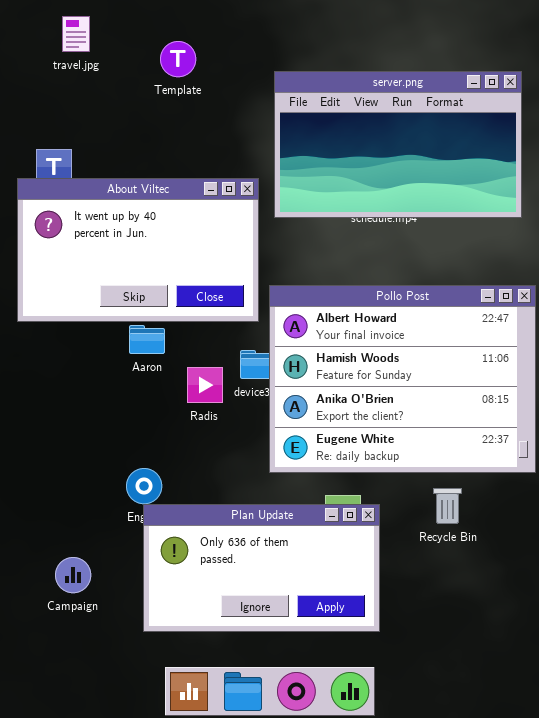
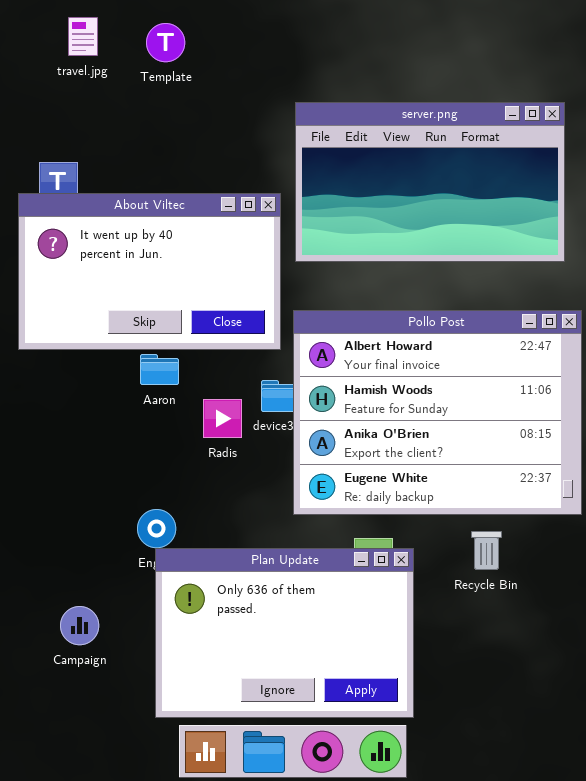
Template: [160,41,196,77] -> [146,23,185,62], moved
server.png: [274,71,522,218] -> [295,102,565,262], moved
Plan Update: [143,504,380,632] -> [155,548,414,718], resized

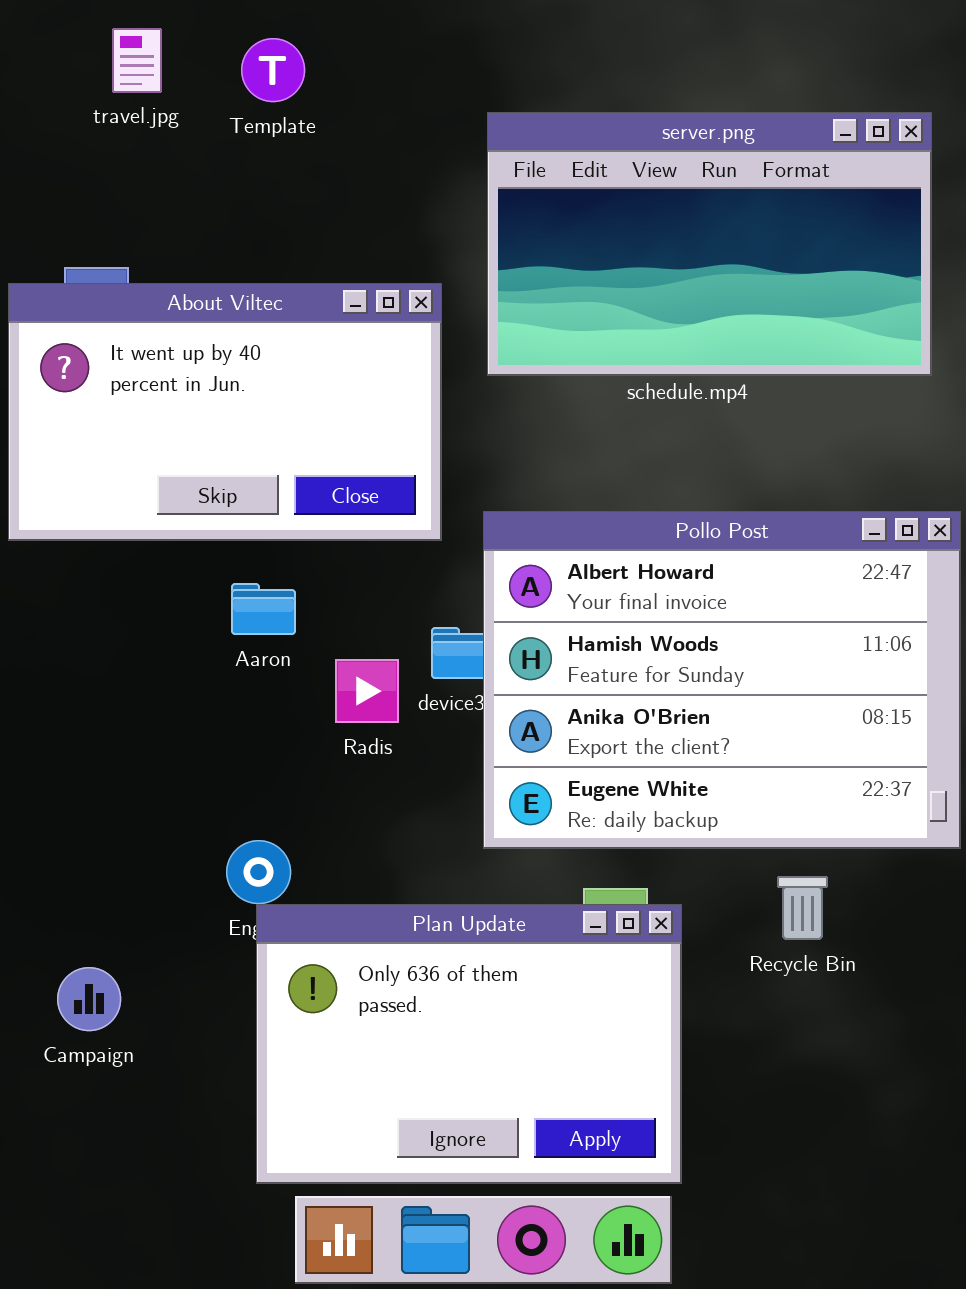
server.png: [295,102,565,262] -> [487,112,932,376], moved
About Viltec: [18,193,281,350] -> [8,283,442,541], moved
Campaign: [60,606,99,645] -> [57,967,121,1031], moved

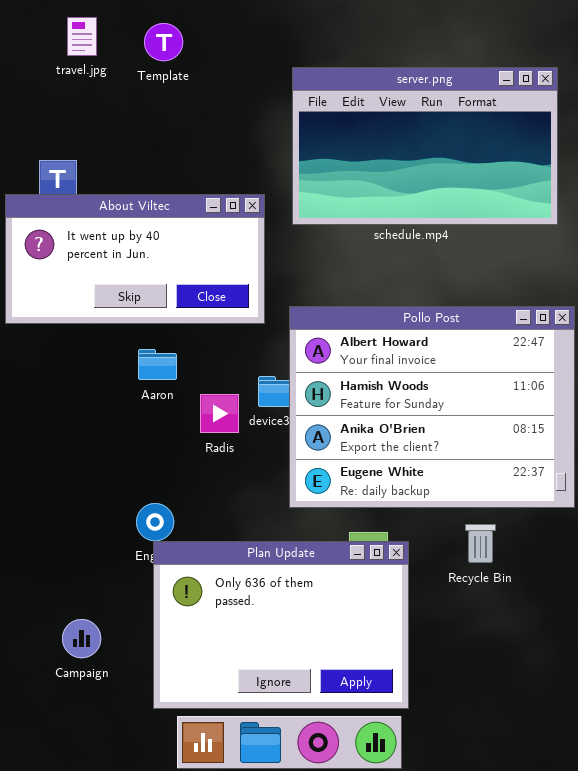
About Viltec: [8,283,442,541] -> [5,194,265,324], resized
Campaign: [57,967,121,1031] -> [62,619,101,658], moved

